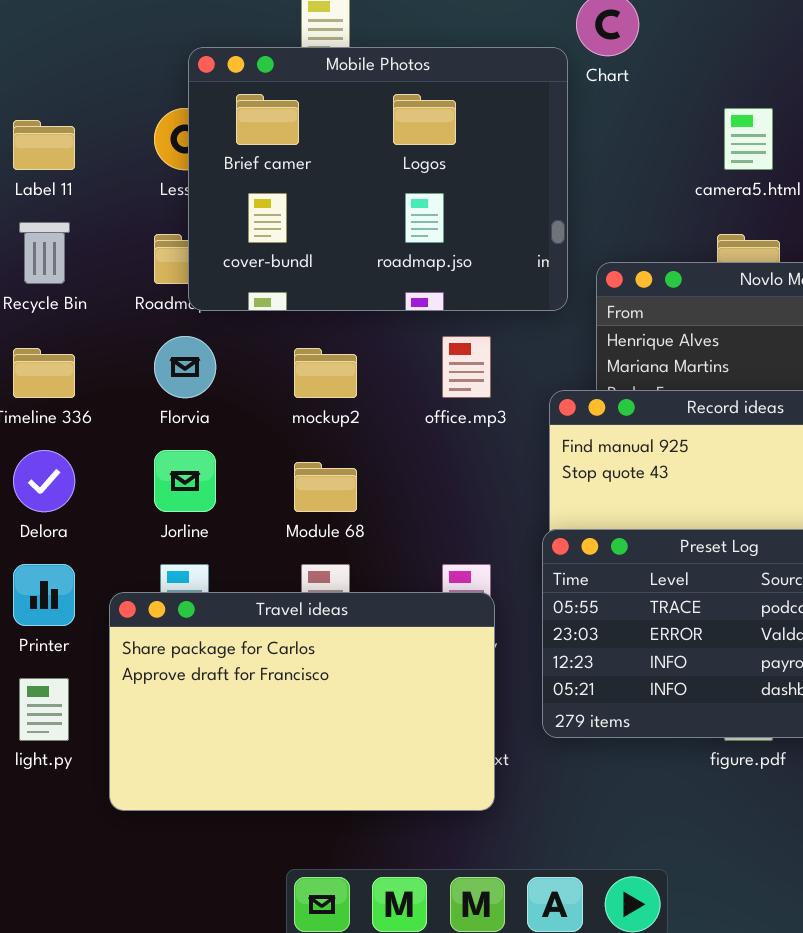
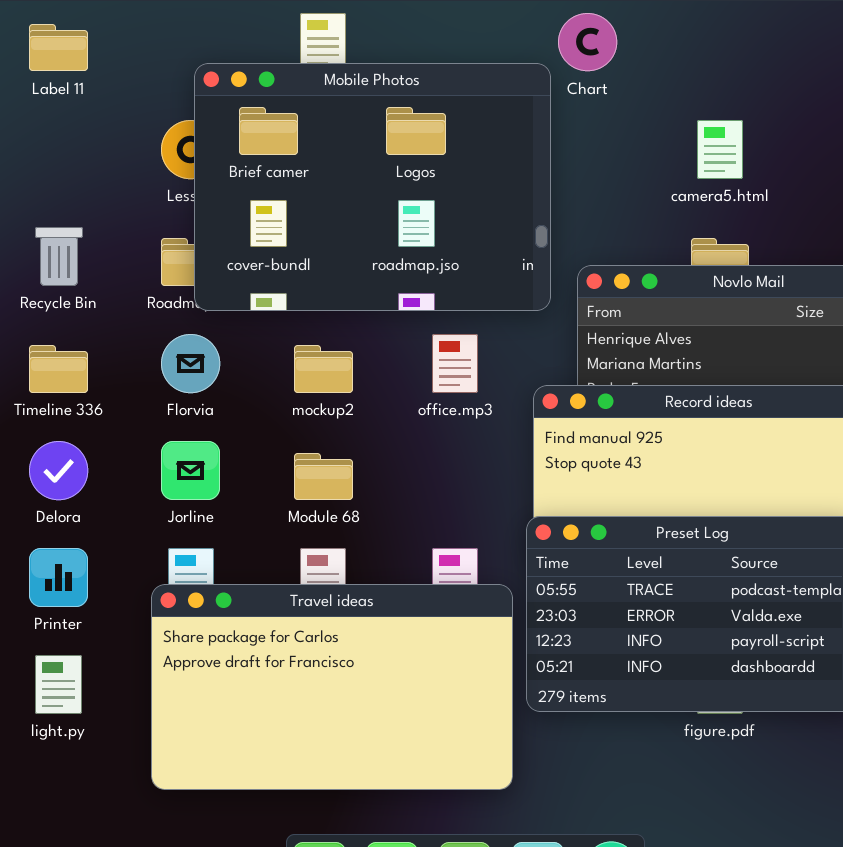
Label 11: [13,120,75,170] -> [29,24,88,71], moved
Travel ideas: [109,592,495,811] -> [151,584,513,790], moved

